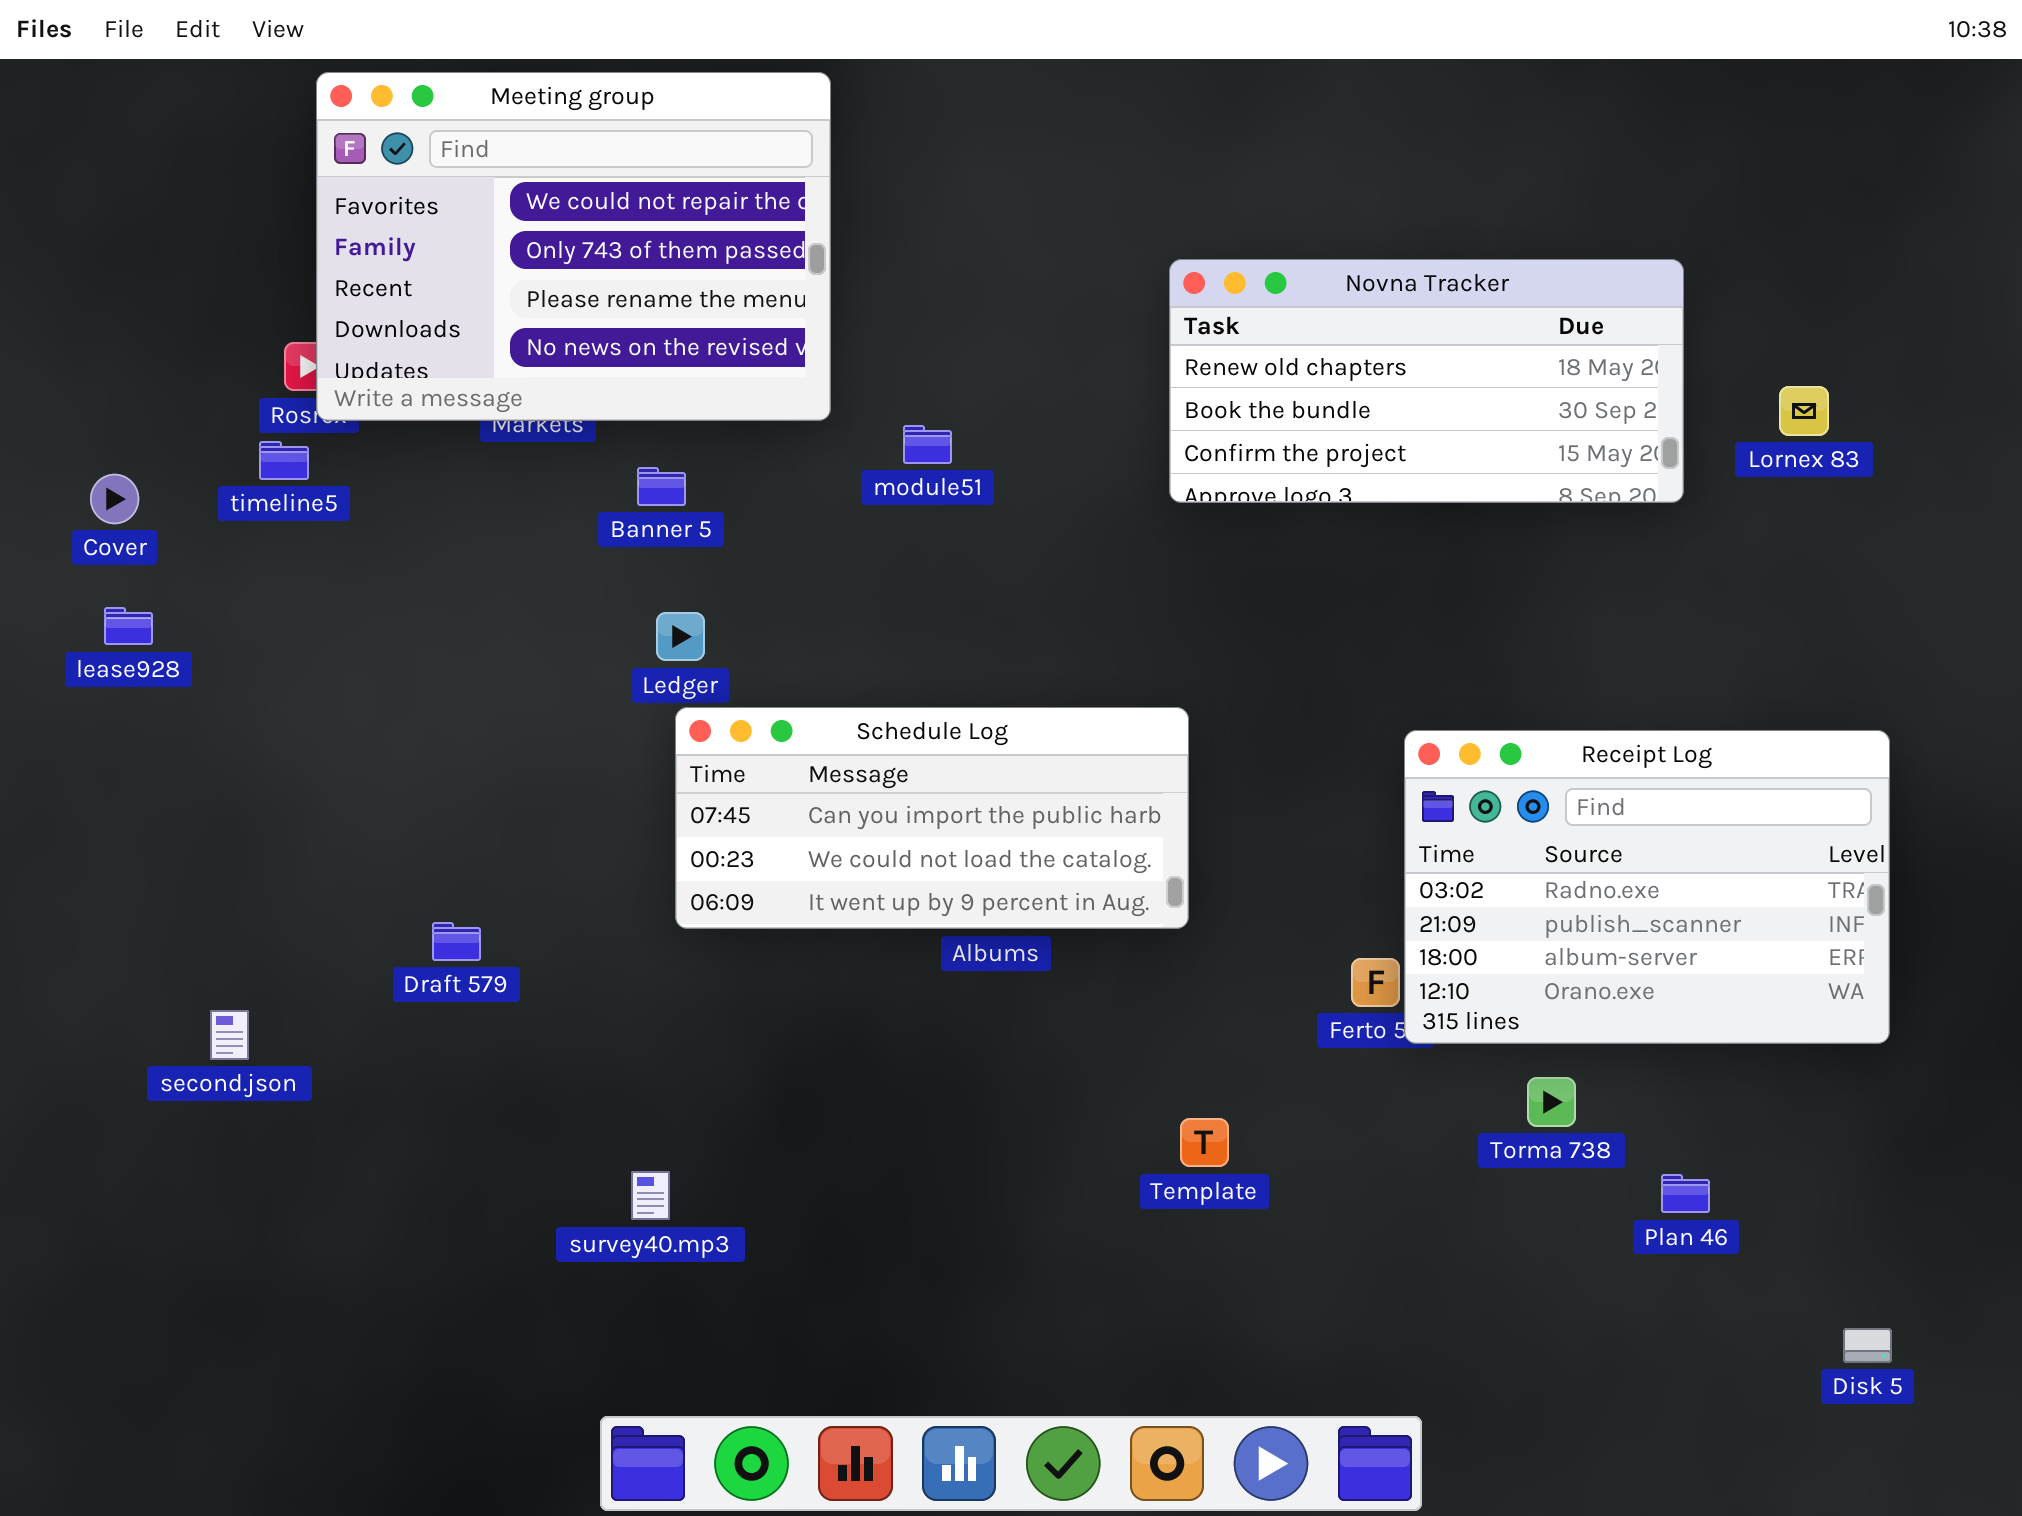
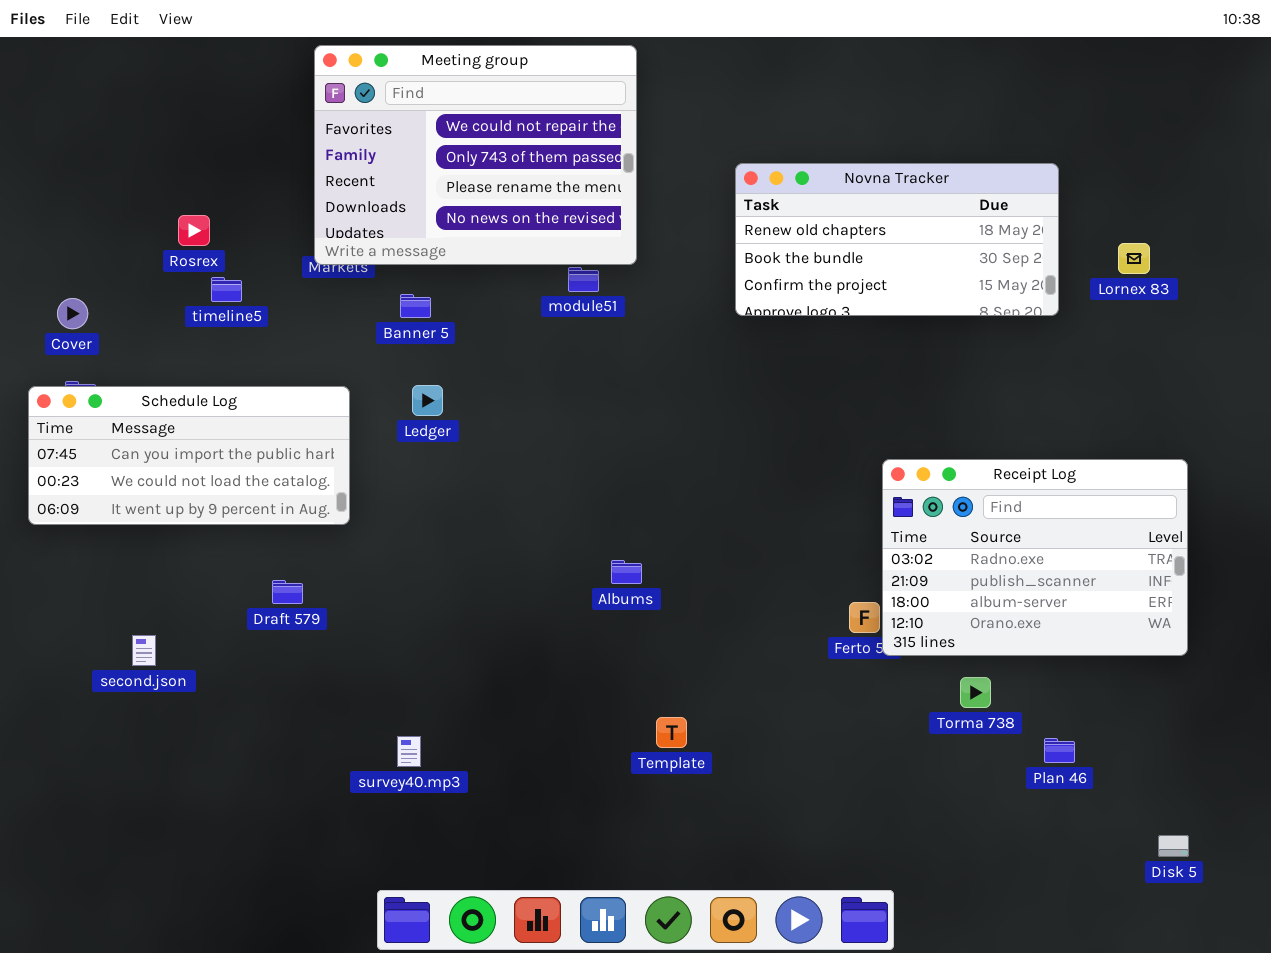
Meeting group: [316,72,831,421] -> [314,45,637,265], moved
timeline5: [259,441,309,480] -> [211,277,242,302], moved
Schedule Log: [675,707,1189,929] -> [28,386,350,525], moved
Template: [1180,1118,1229,1167] -> [656,717,687,748], moved

